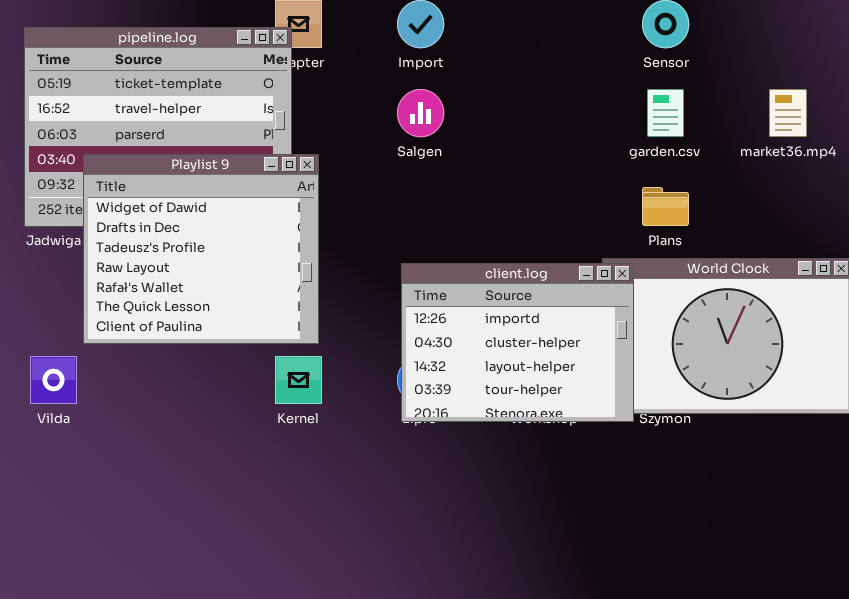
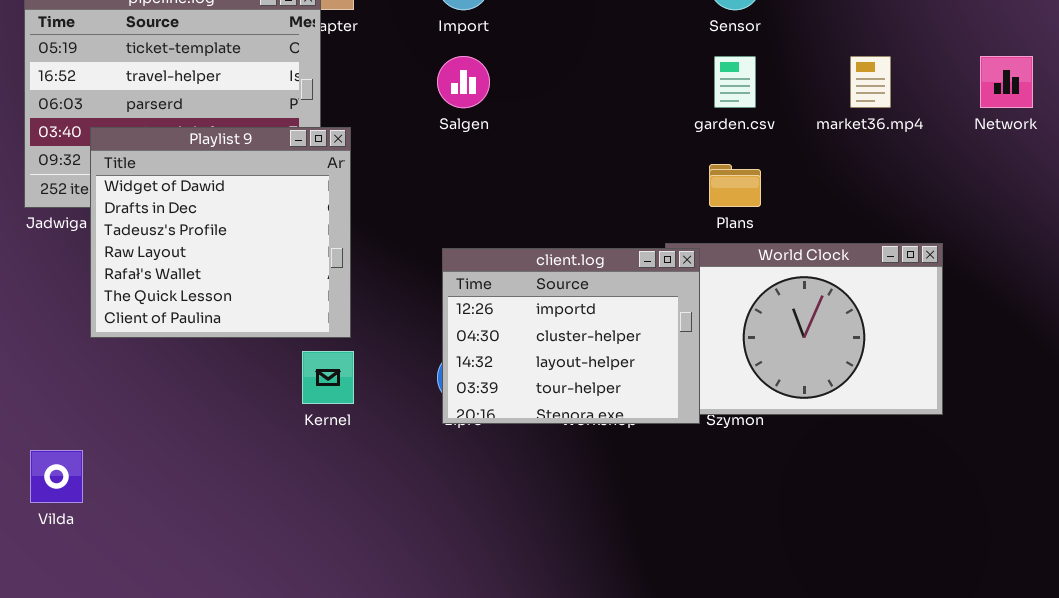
Vilda: [30,356,77,404] -> [30,450,83,503], moved

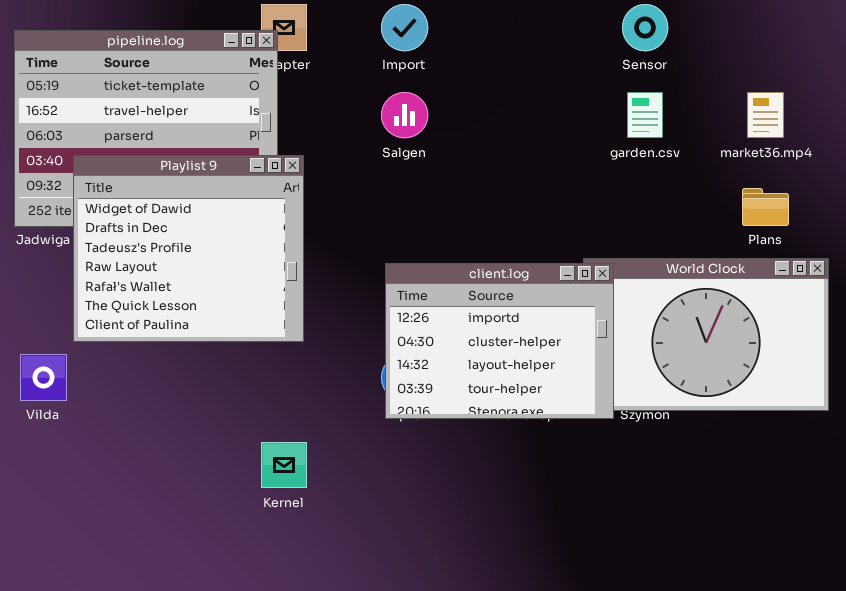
Plans: [709,164,761,207] -> [742,188,789,226], moved
Kernel: [302,351,354,404] -> [261,442,307,488], moved
Vilda: [30,450,83,503] -> [20,354,67,401], moved

